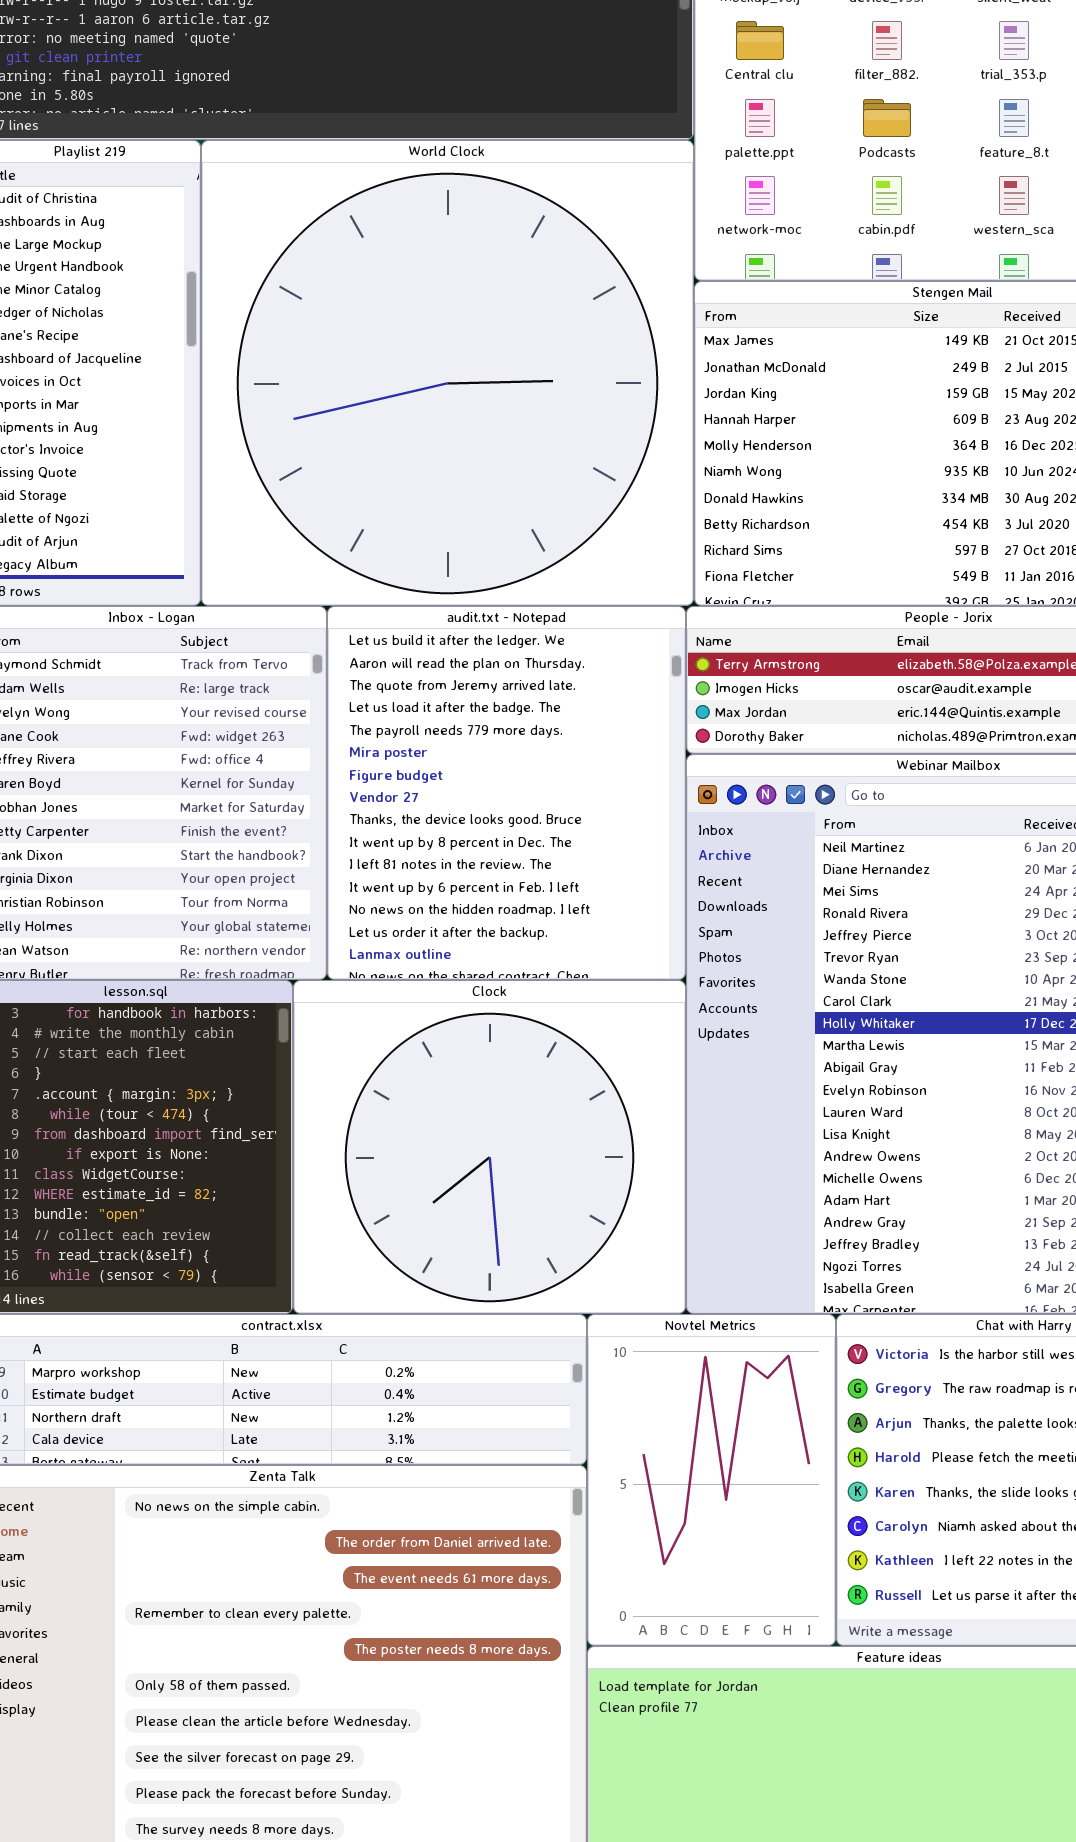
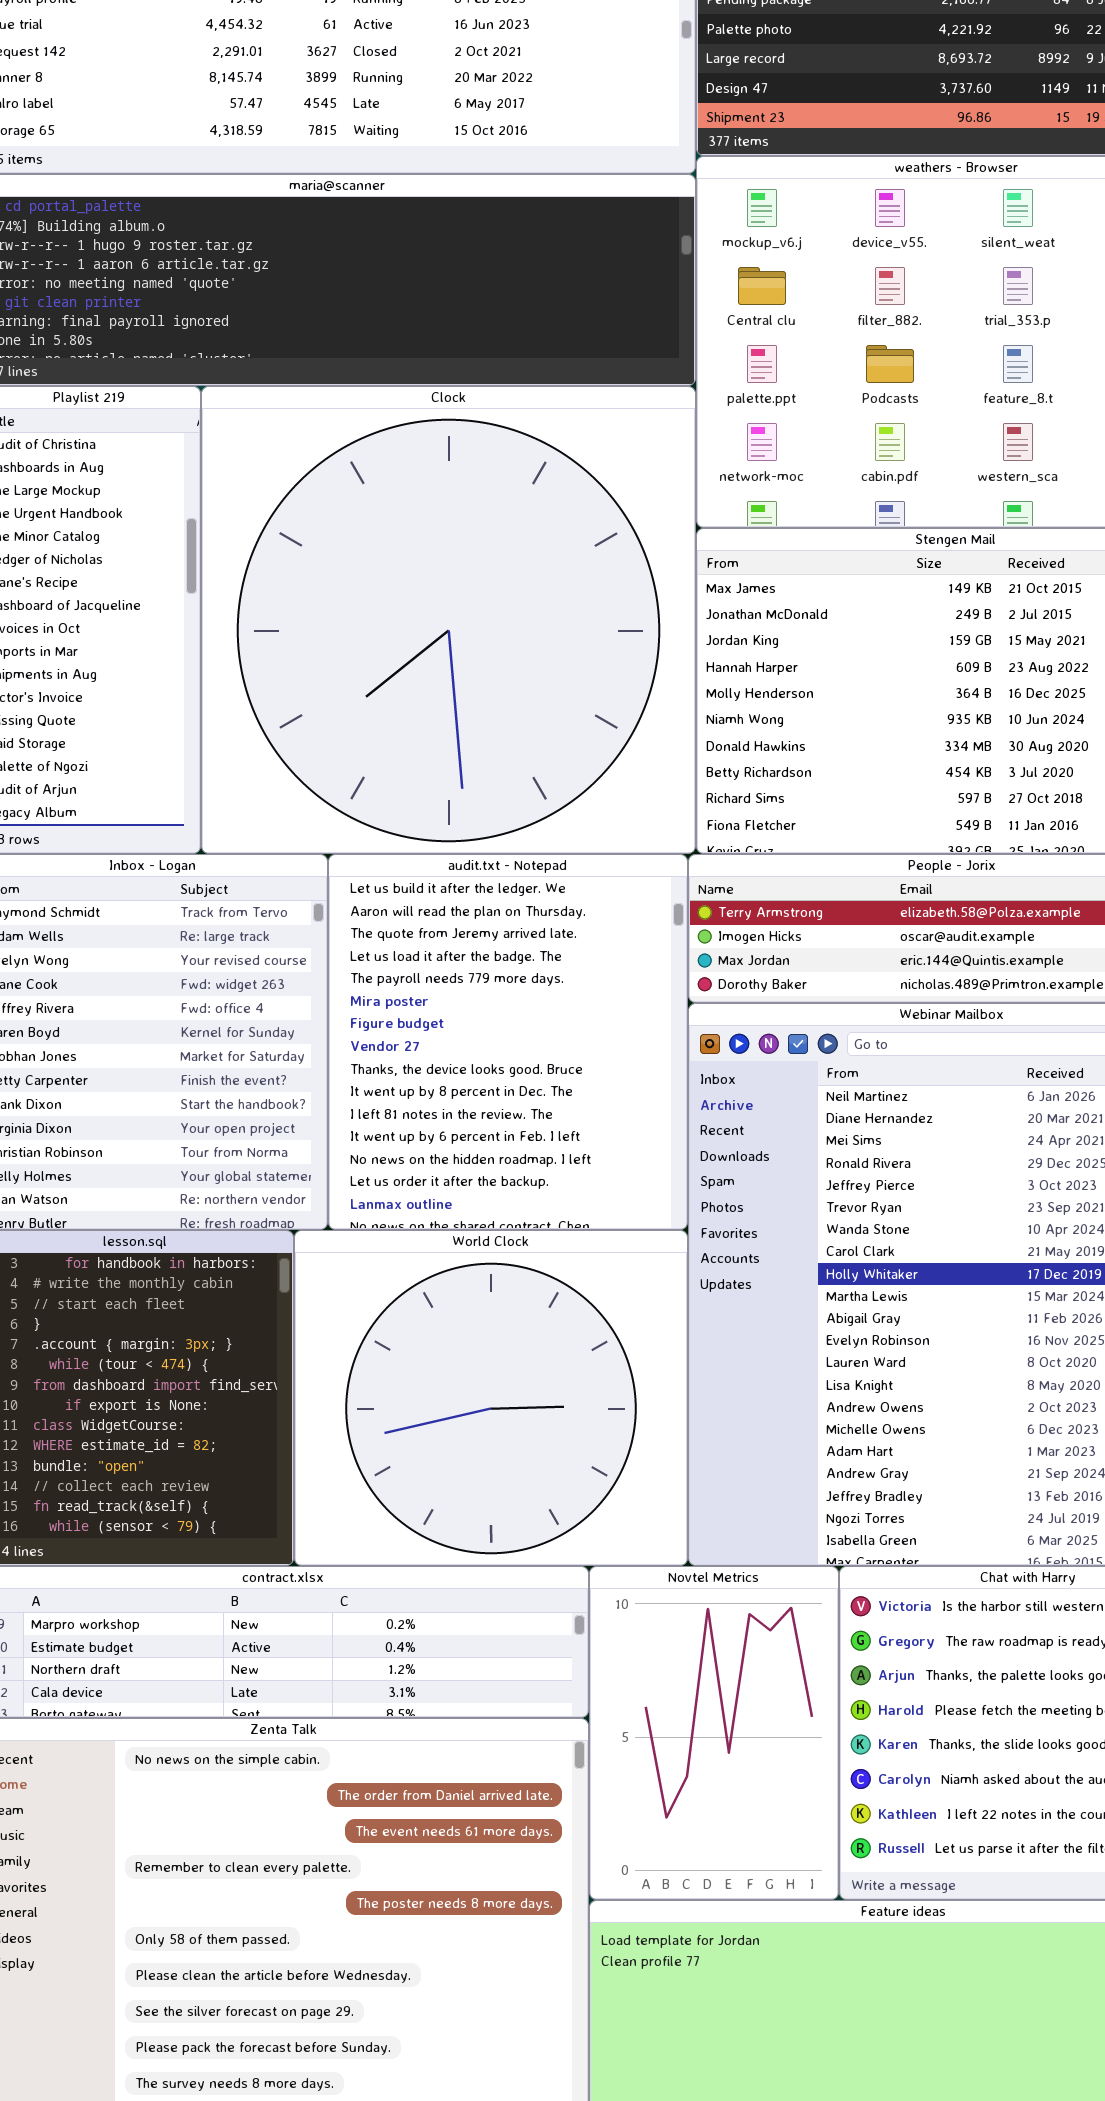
World Clock: [201,140,694,606] -> [294,1230,688,1566], moved, resized
Clock: [293,980,686,1314] -> [201,386,696,854], moved, resized

